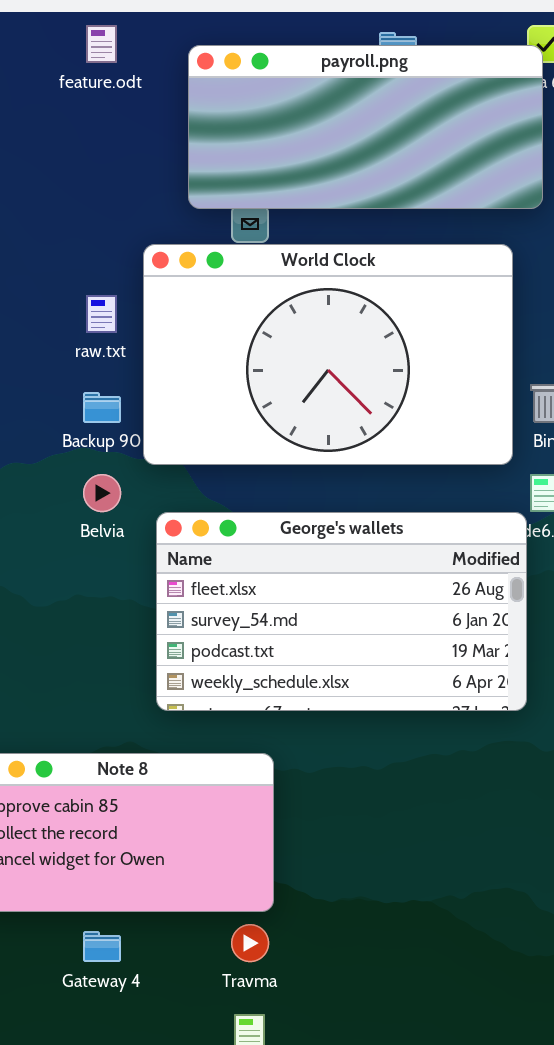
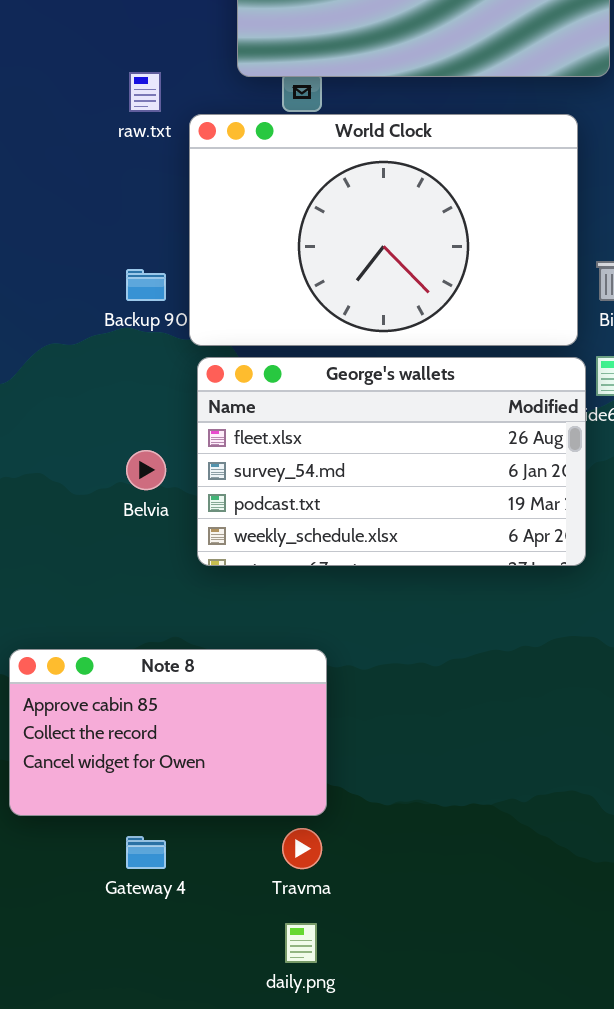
raw.txt: [86,295,117,333] -> [129,72,161,112], moved
Belvia: [83,474,121,512] -> [126,450,166,490], moved
George's wallets: [156,512,527,711] -> [197,357,586,566], moved

